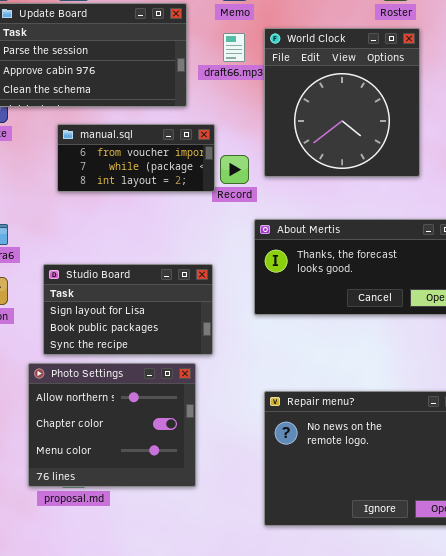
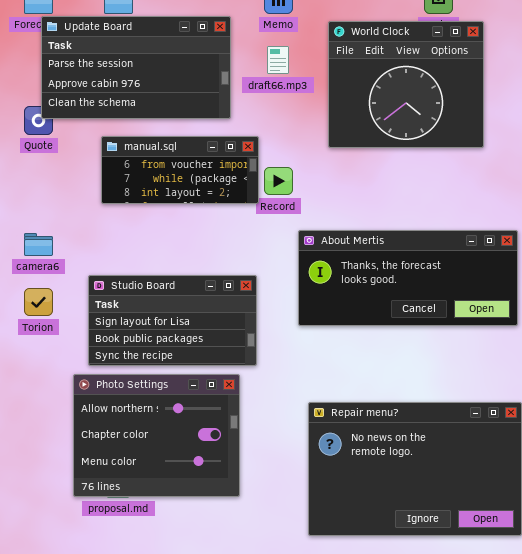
World Clock: [264,28,420,177] -> [328,21,484,148], moved, resized

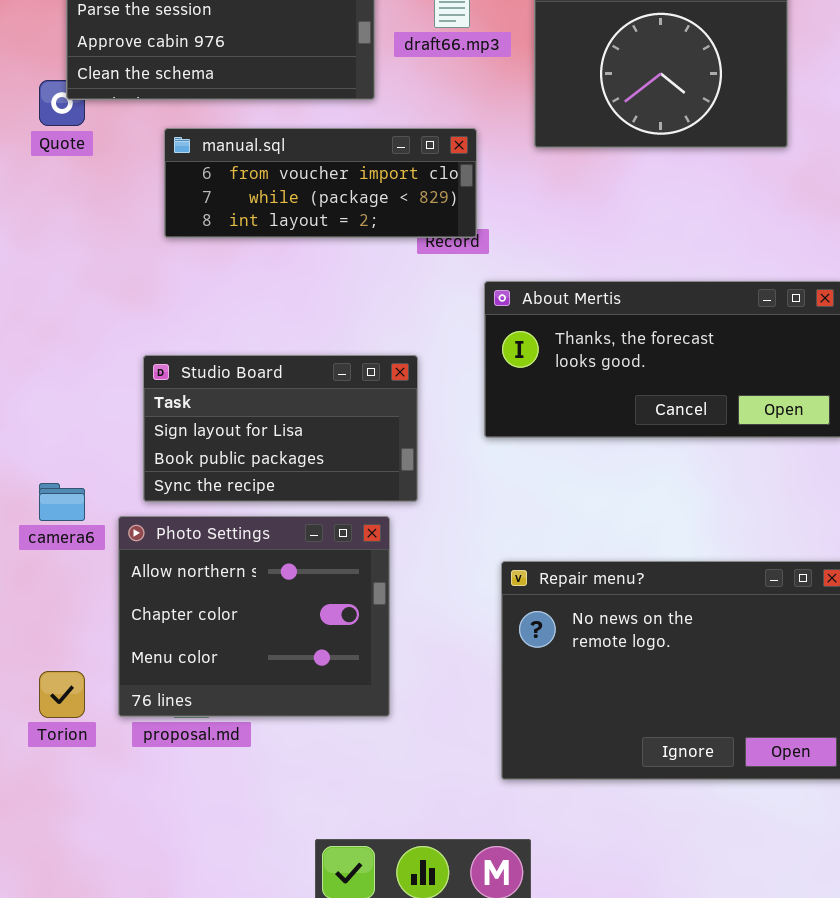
manual.sql: [101,136,259,204] -> [164,128,477,238], resized
camera6: [24,233,53,256] -> [39,483,85,521], moved
Torion: [24,288,53,316] -> [39,671,85,718], moved

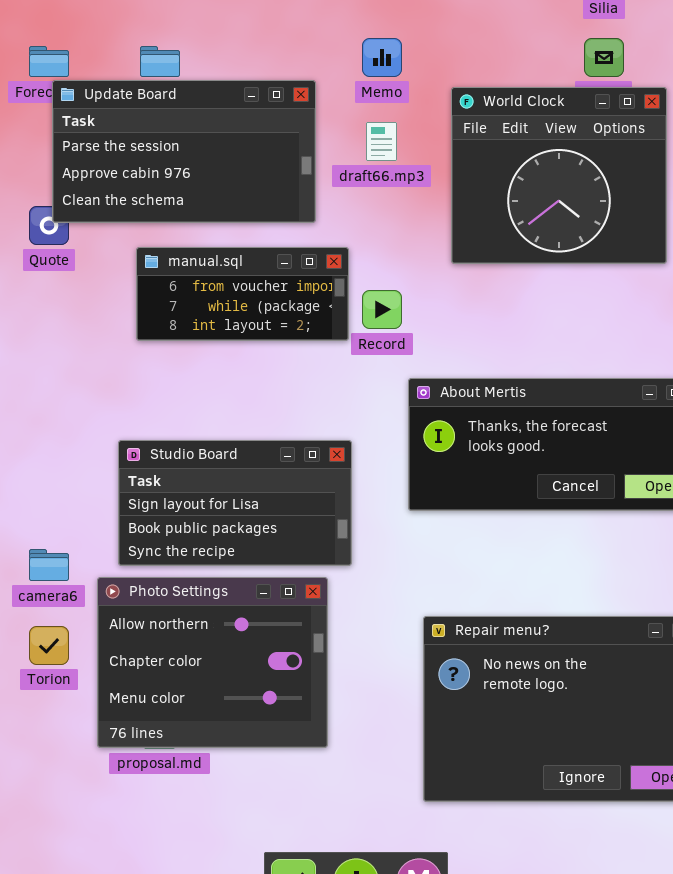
manual.sql: [164,128,477,238] -> [136,247,349,341], resized
Torion: [39,671,85,718] -> [29,626,69,665], moved

